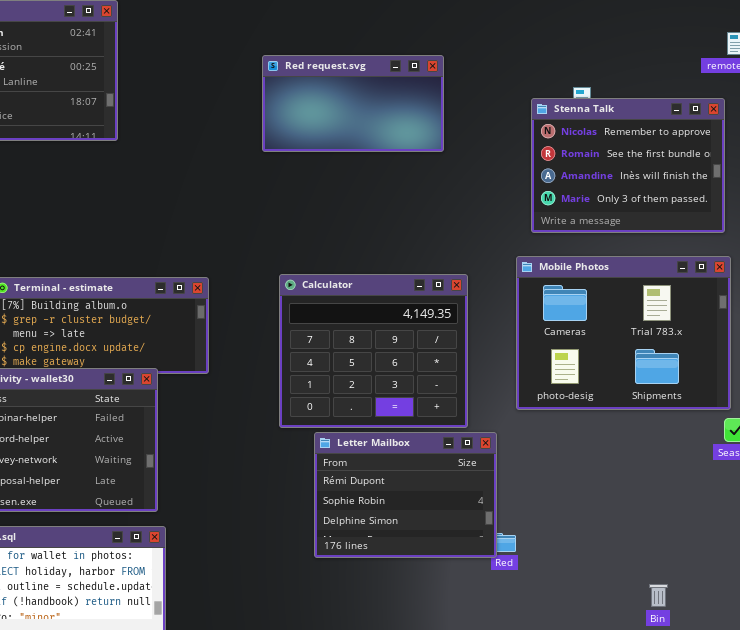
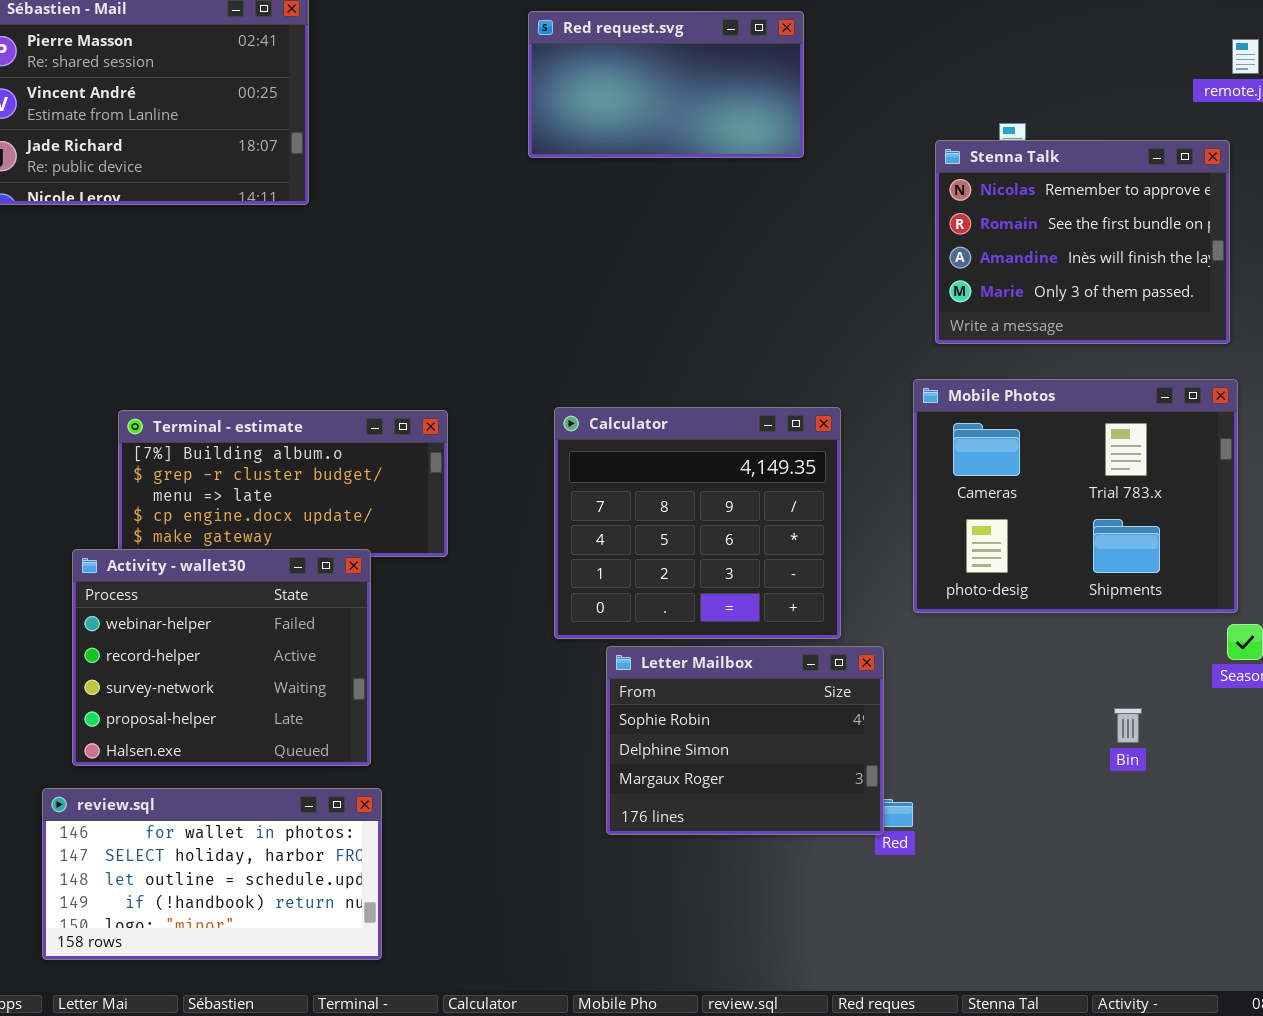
Red request.svg: [262,55,444,152] -> [528,11,804,158], moved
Letter Mailbox: [314,432,497,558] -> [606,646,884,835], scrolled down 1 row
Bin: [649,584,668,607] -> [1114,708,1142,743], moved

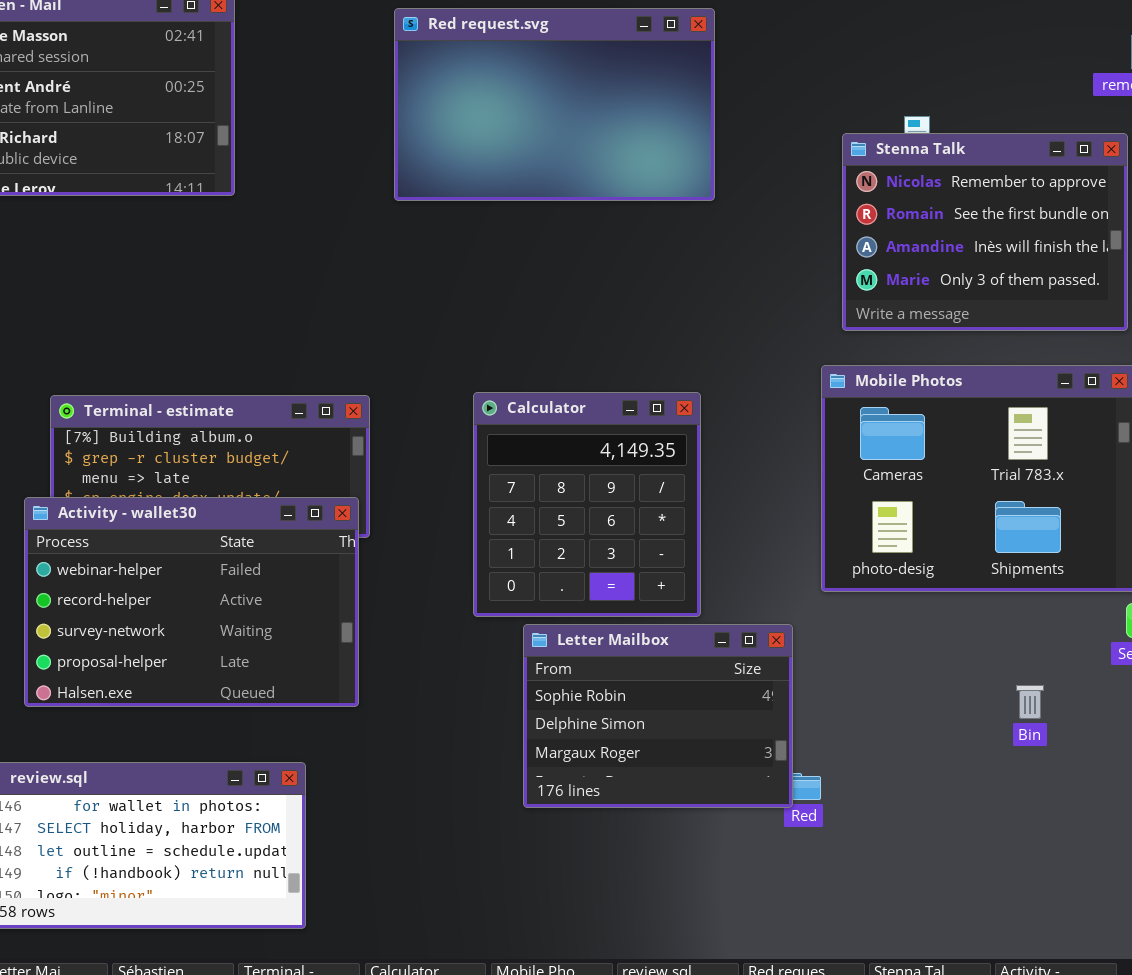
Red request.svg: [528,11,804,158] -> [394,8,715,201], resized
Calculator: [554,407,841,639] -> [473,392,701,617], resized
Activity - wallet30: [72,549,371,766] -> [24,497,359,707], moved, resized

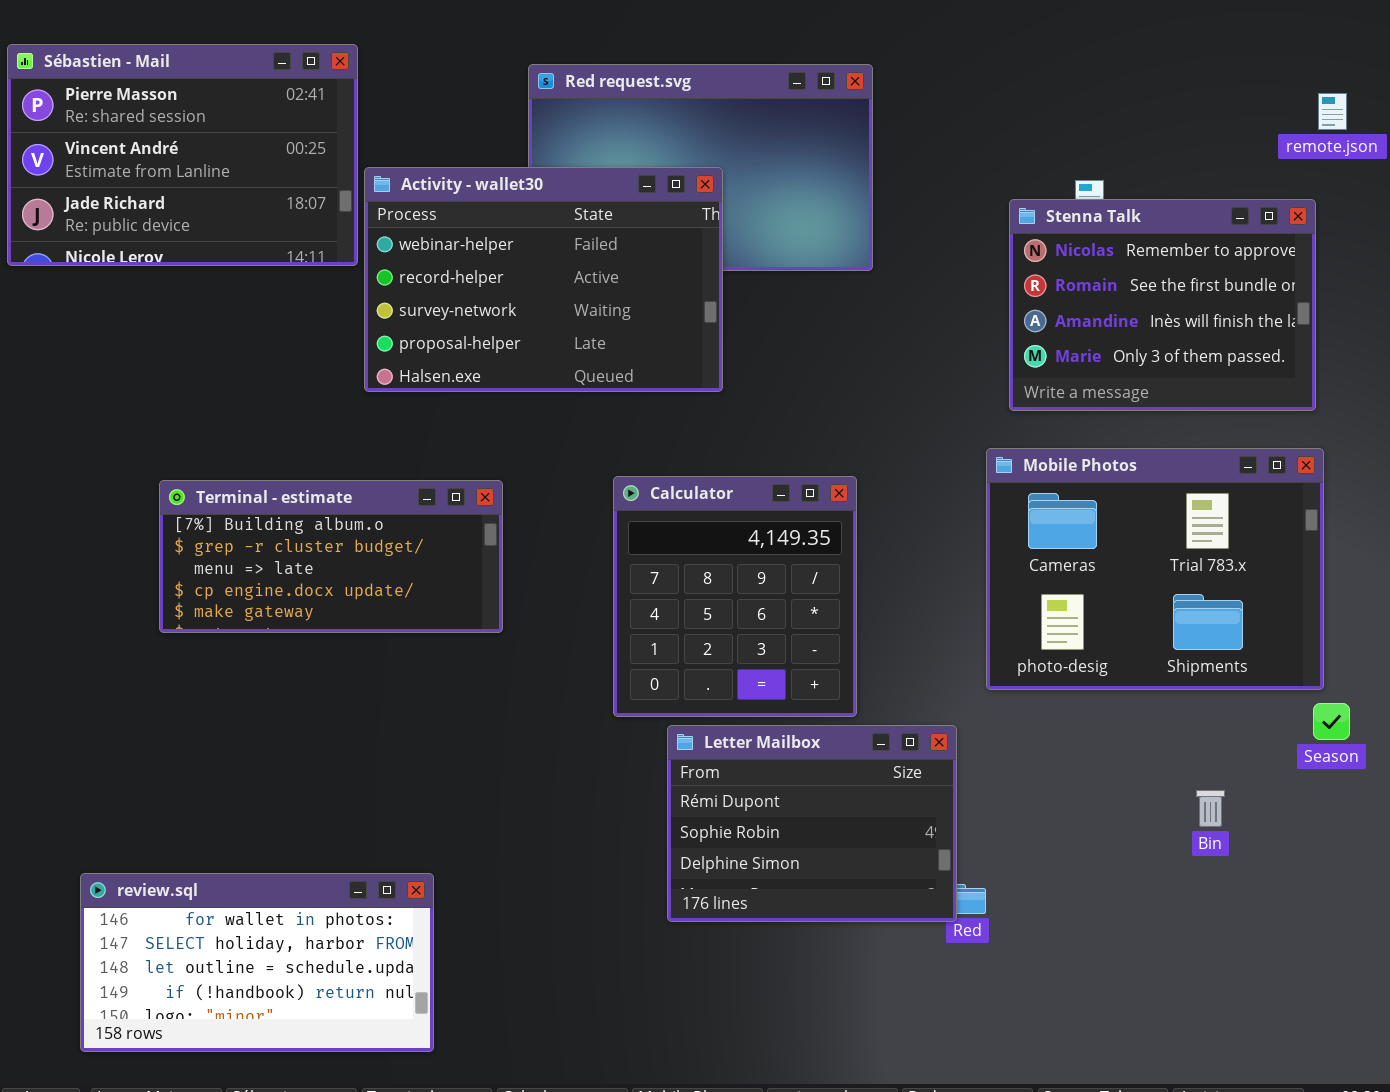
Activity - wallet30: [24,497,359,707] -> [364,167,723,392], moved
Letter Mailbox: [523,624,793,808] -> [667,725,957,922], scrolled up 1 row

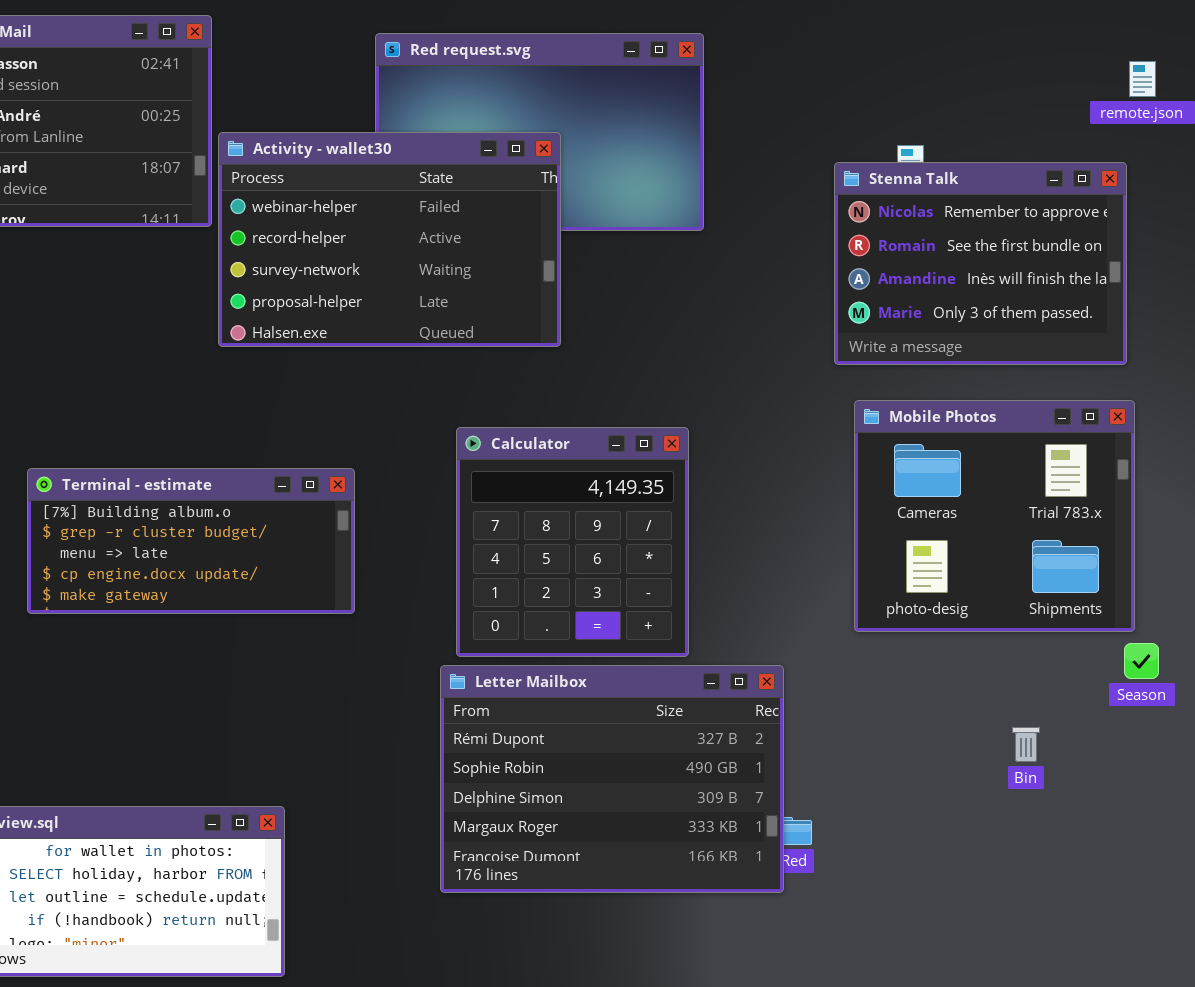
Mobile Photos: [986,448,1324,690] -> [854,400,1135,632], resized
Terminal - estimate: [159,480,503,633] -> [27,468,355,614], moved
Letter Mailbox: [667,725,957,922] -> [440,665,784,893], resized

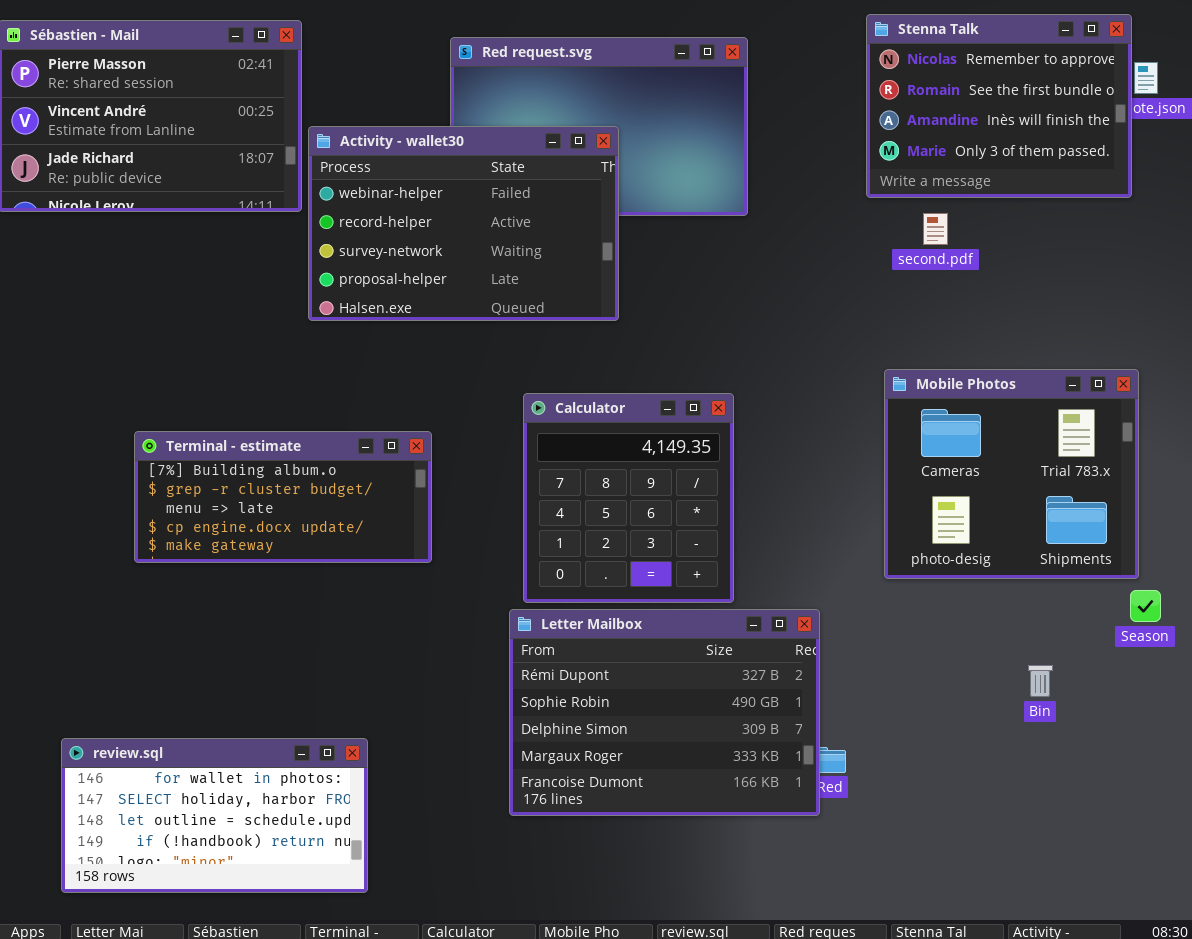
Stenna Talk: [834,162,1127,365] -> [866,14,1132,198], moved

